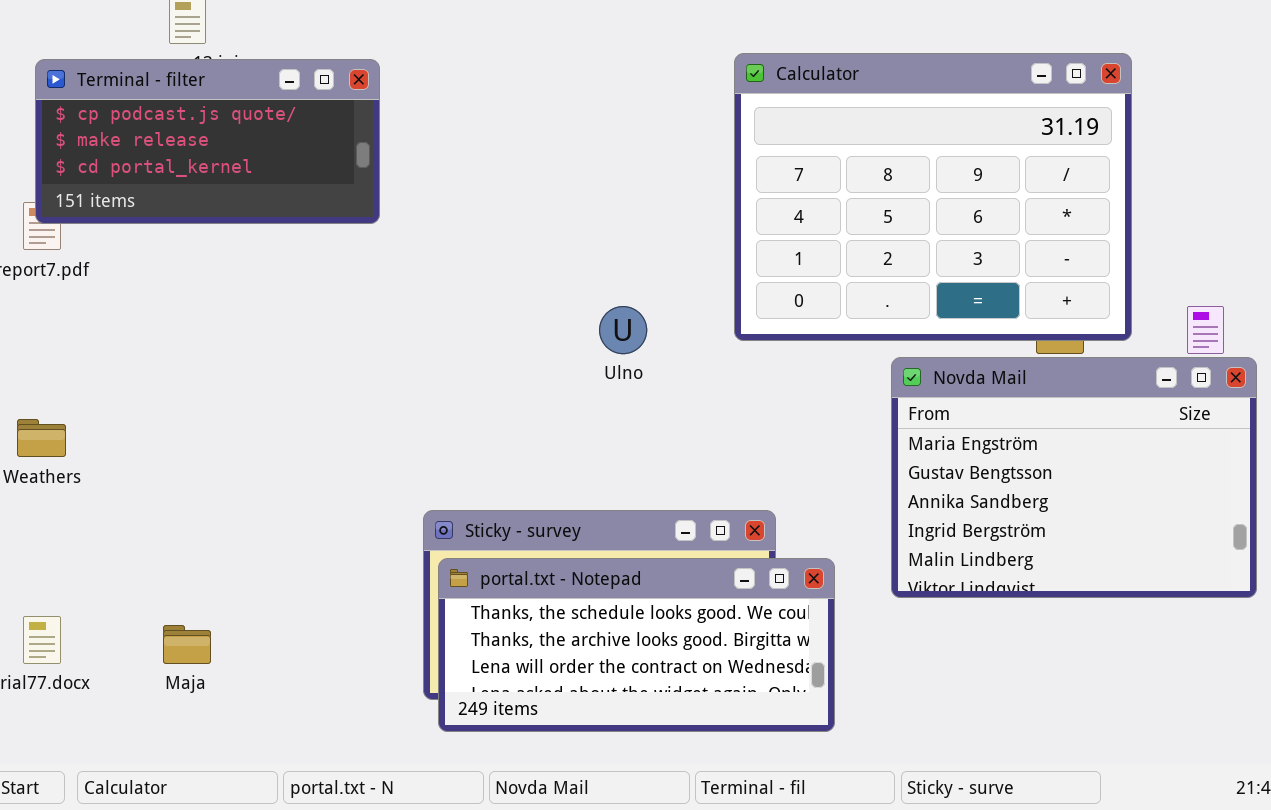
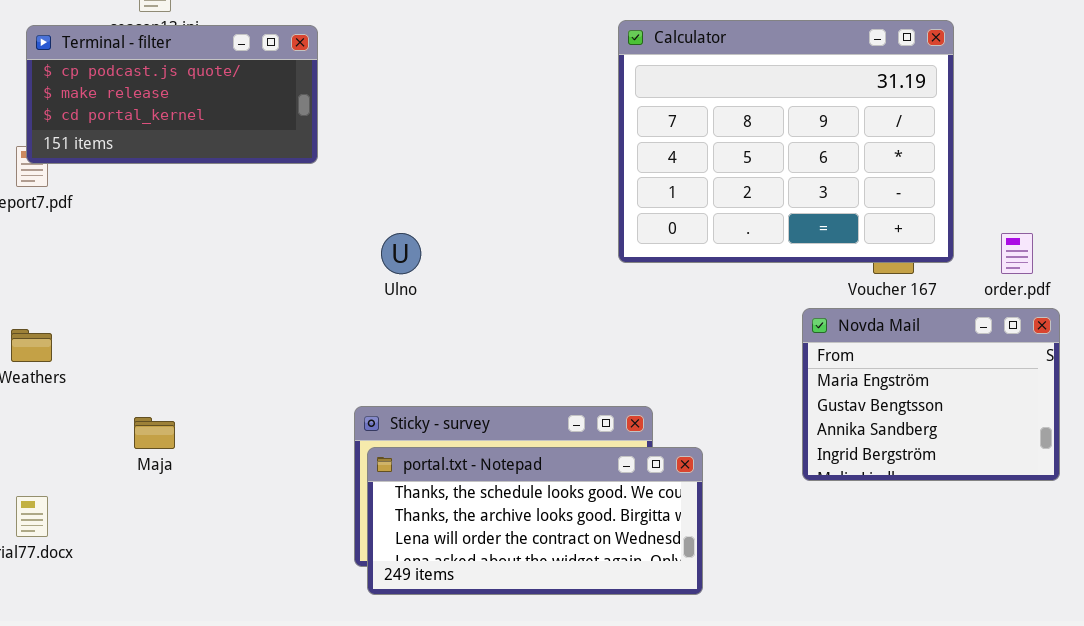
Ulno: [599,306,647,354] -> [381,233,421,274], moved
Novda Mail: [891,357,1257,598] -> [802,308,1060,481], resized
Maja: [163,625,211,664] -> [134,417,175,449], moved

